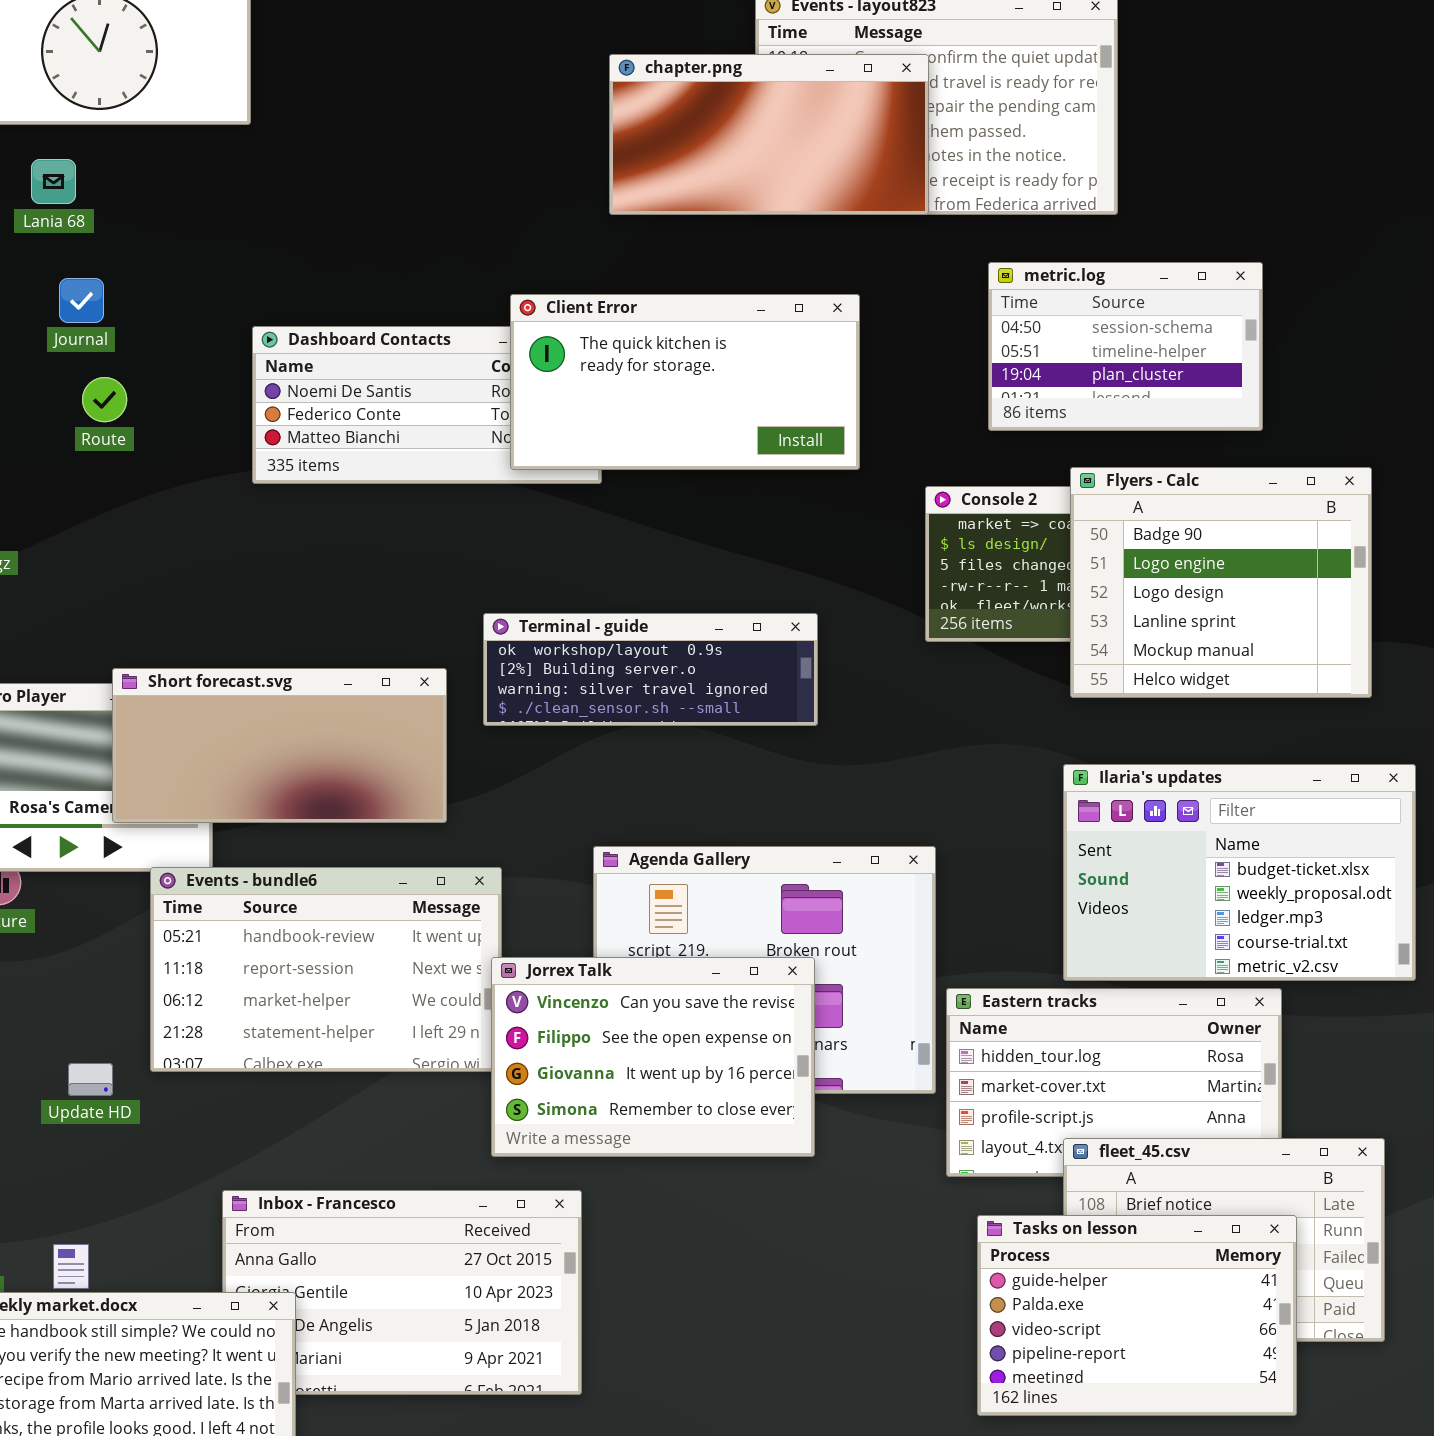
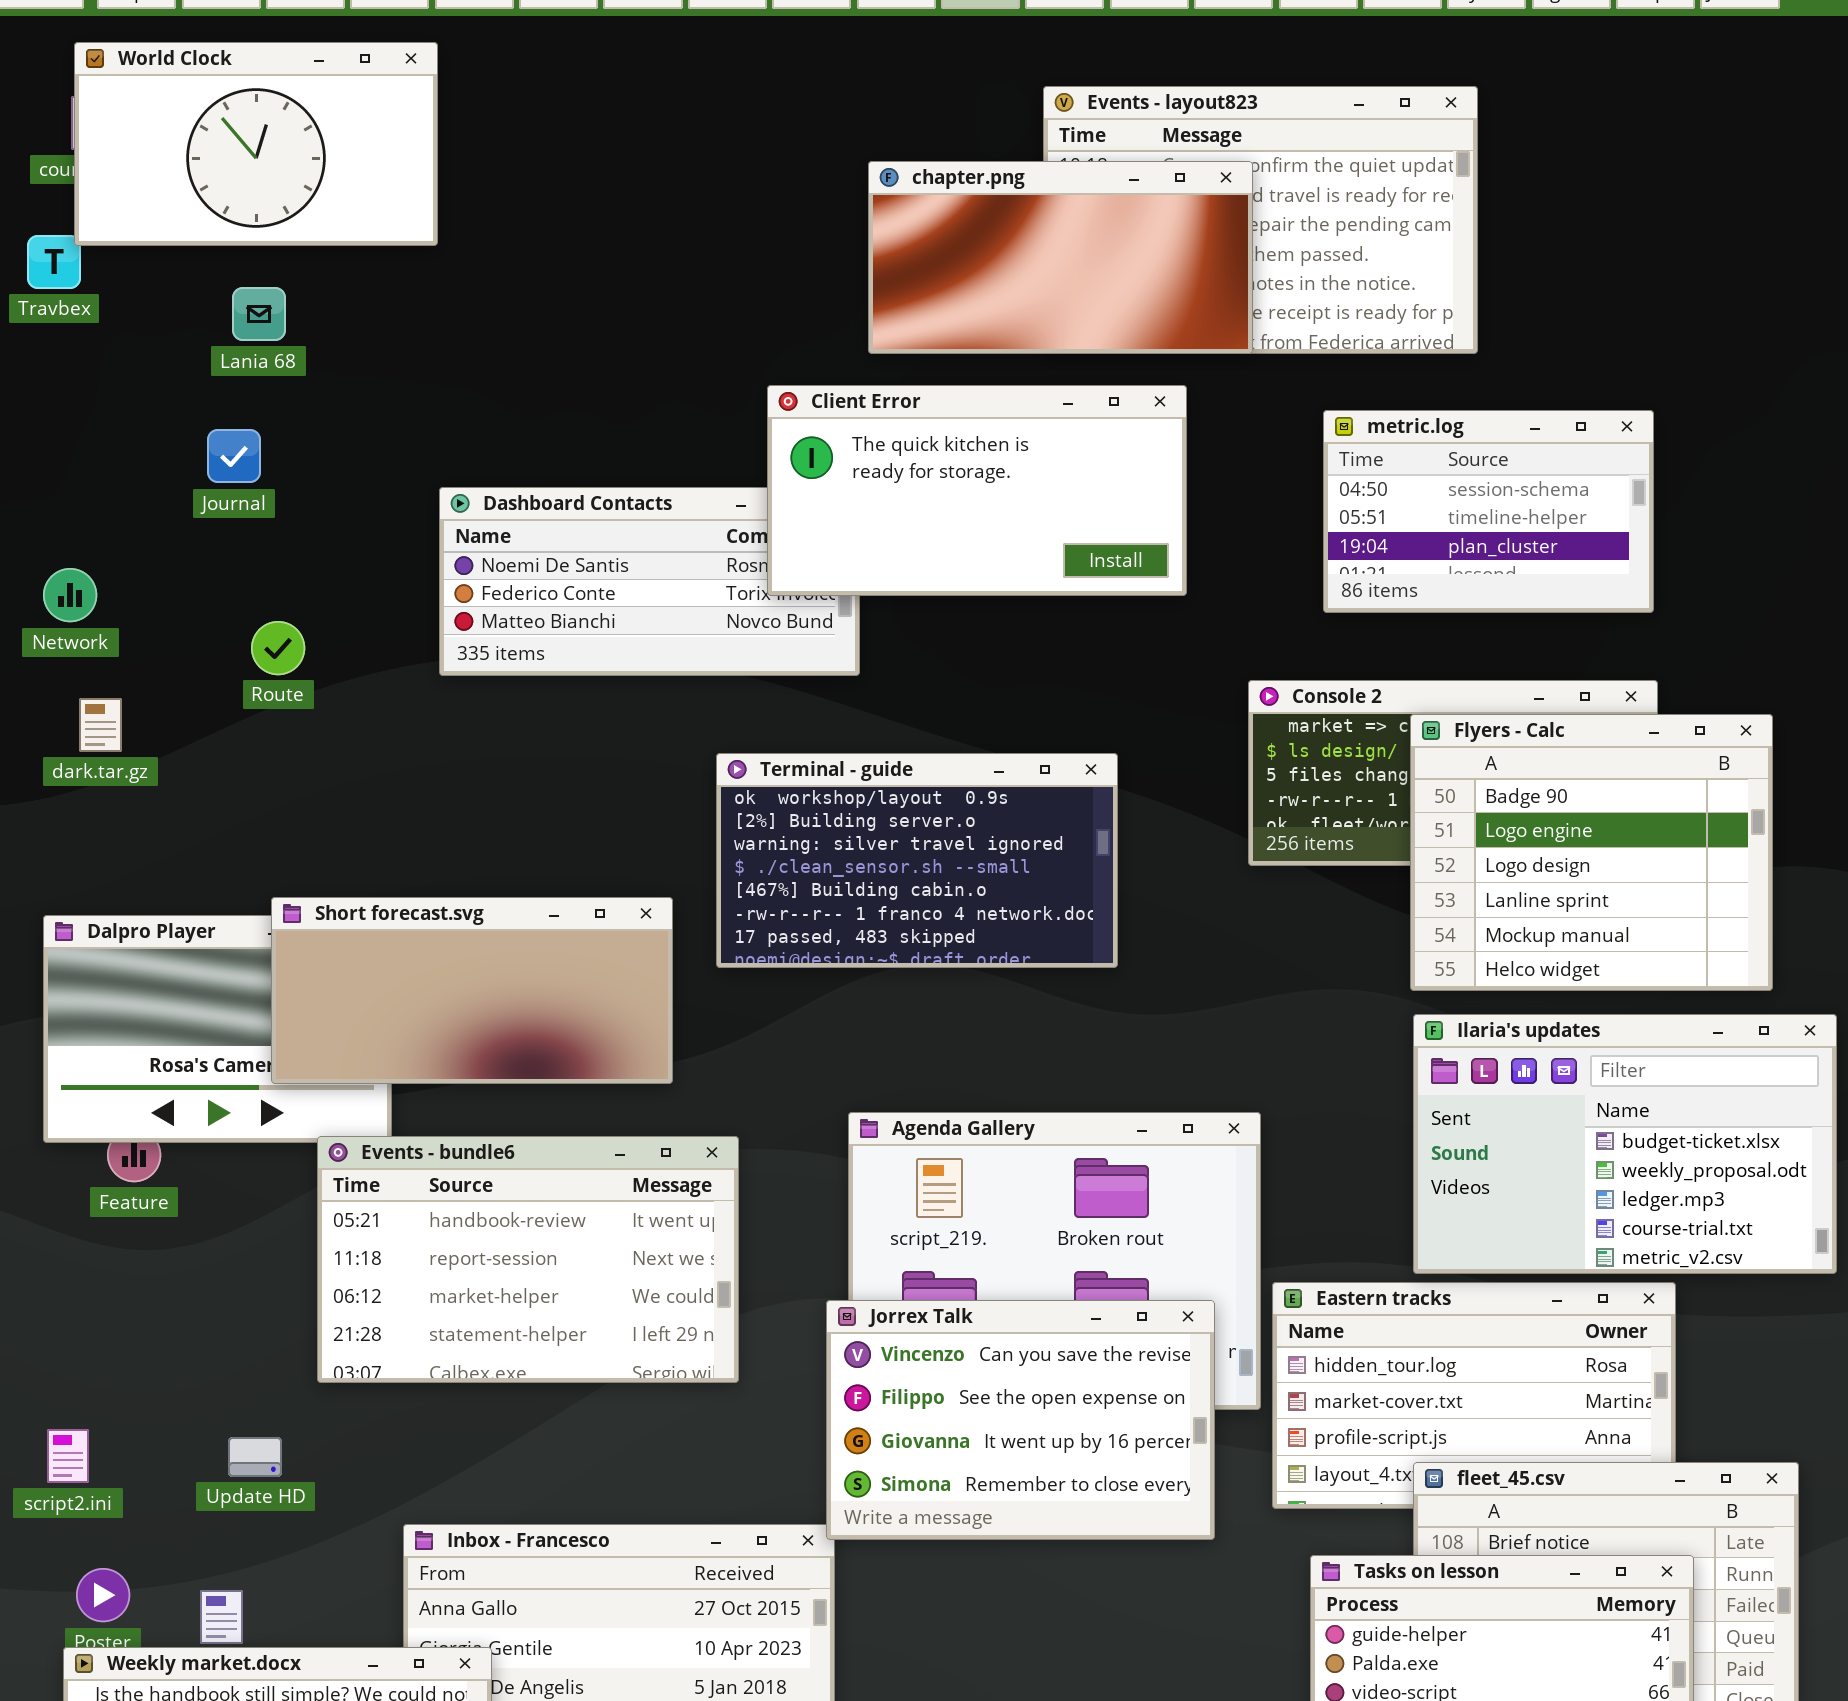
Lania 68: [31,159,76,204] -> [232,287,286,341], moved
Client Error: [510,294,860,470] -> [767,385,1187,596], moved
Route: [82,377,127,422] -> [251,621,305,675], moved
Flyers - Calc: [1070,467,1372,698] -> [1410,714,1773,991], moved
Terminal - guide: [483,613,818,726] -> [716,753,1118,968], resized
Jorrex Talk: [491,957,815,1157] -> [826,1300,1215,1540], moved
Update HD: [68,1063,113,1096] -> [228,1437,282,1477], moved

